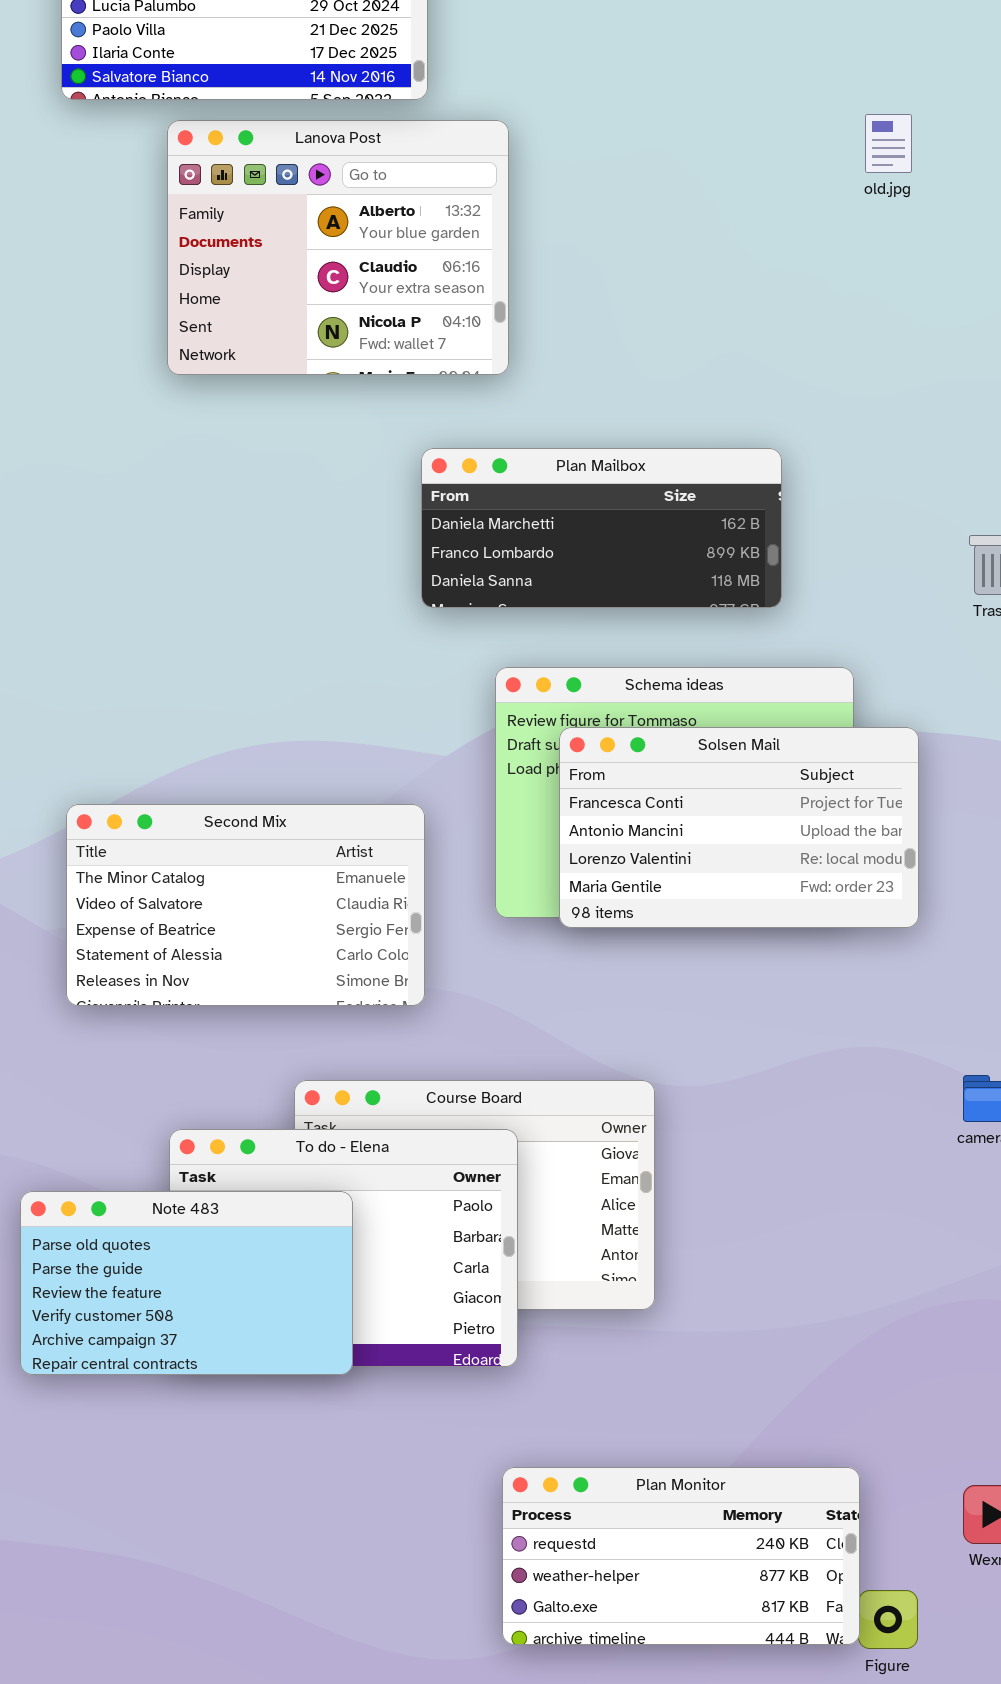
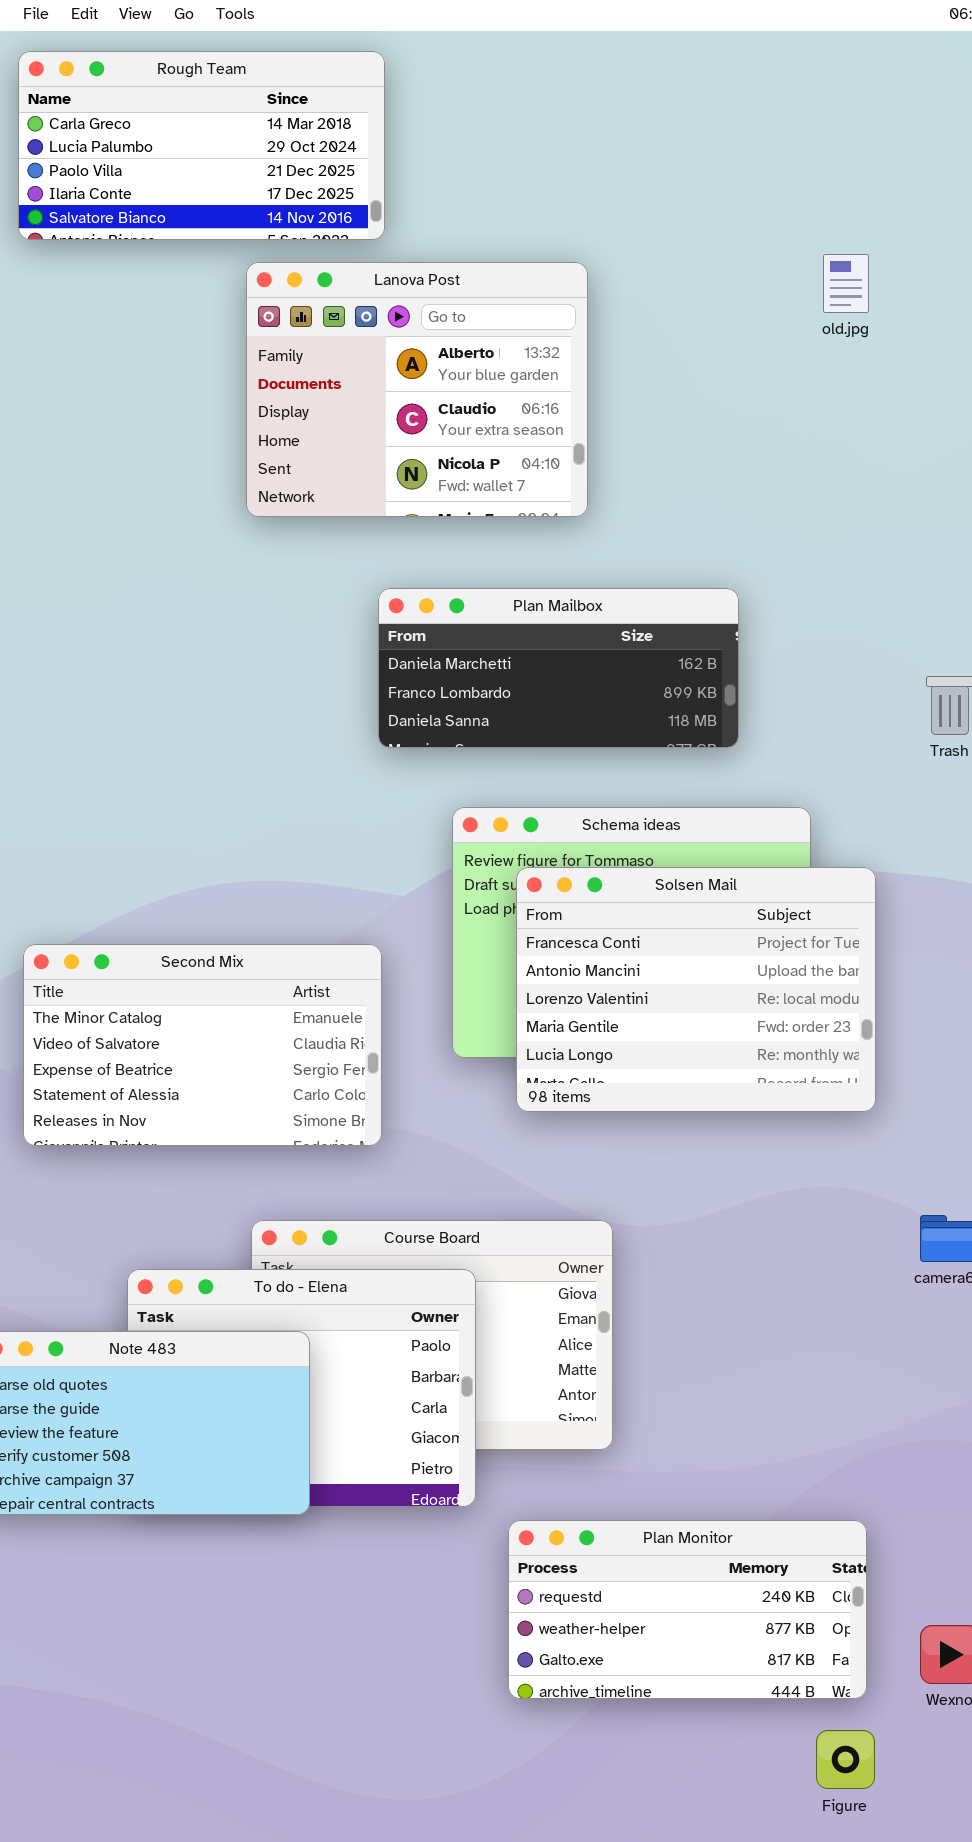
Lanova Post: [167,120,509,375] -> [246,262,588,517], moved
Solsen Mail: [559,727,919,928] -> [516,867,876,1112], resized
Plan Monitor: [502,1467,860,1645] -> [508,1520,867,1699], moved

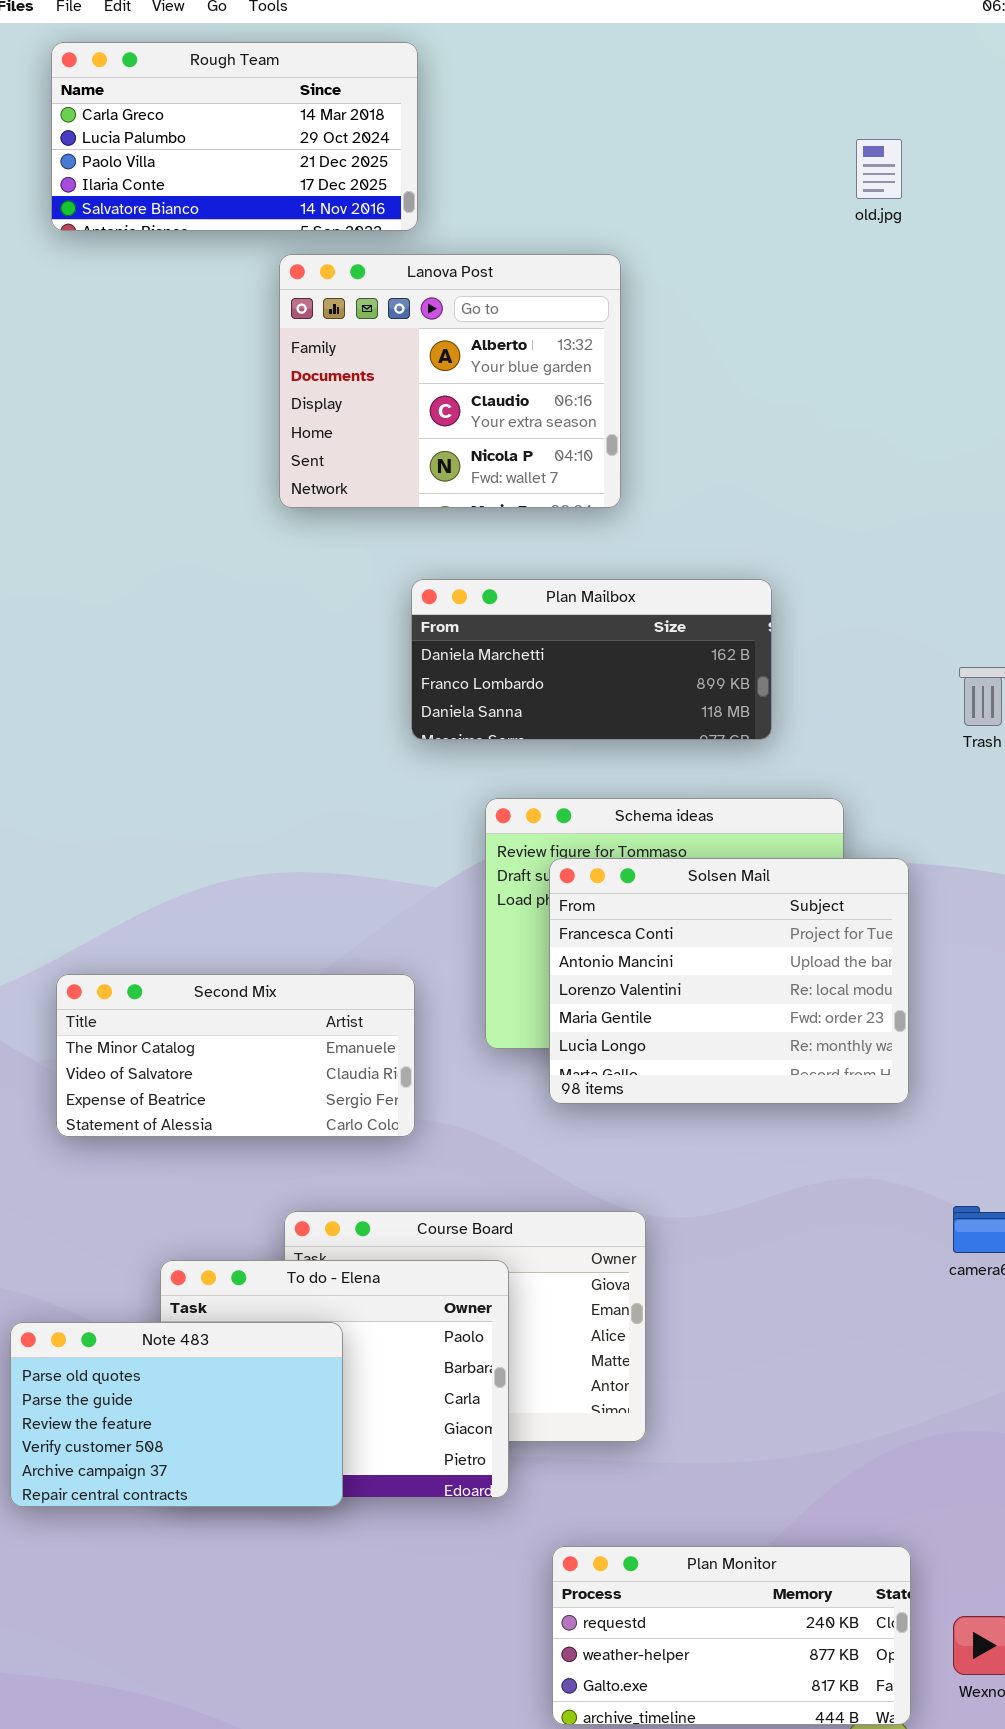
old.jpg: [823,254,869,313] -> [856,139,902,199], moved
Second Mix: [23,944,382,1146] -> [56,974,415,1137], resized
Plan Monitor: [508,1520,867,1699] -> [552,1546,911,1725], moved

